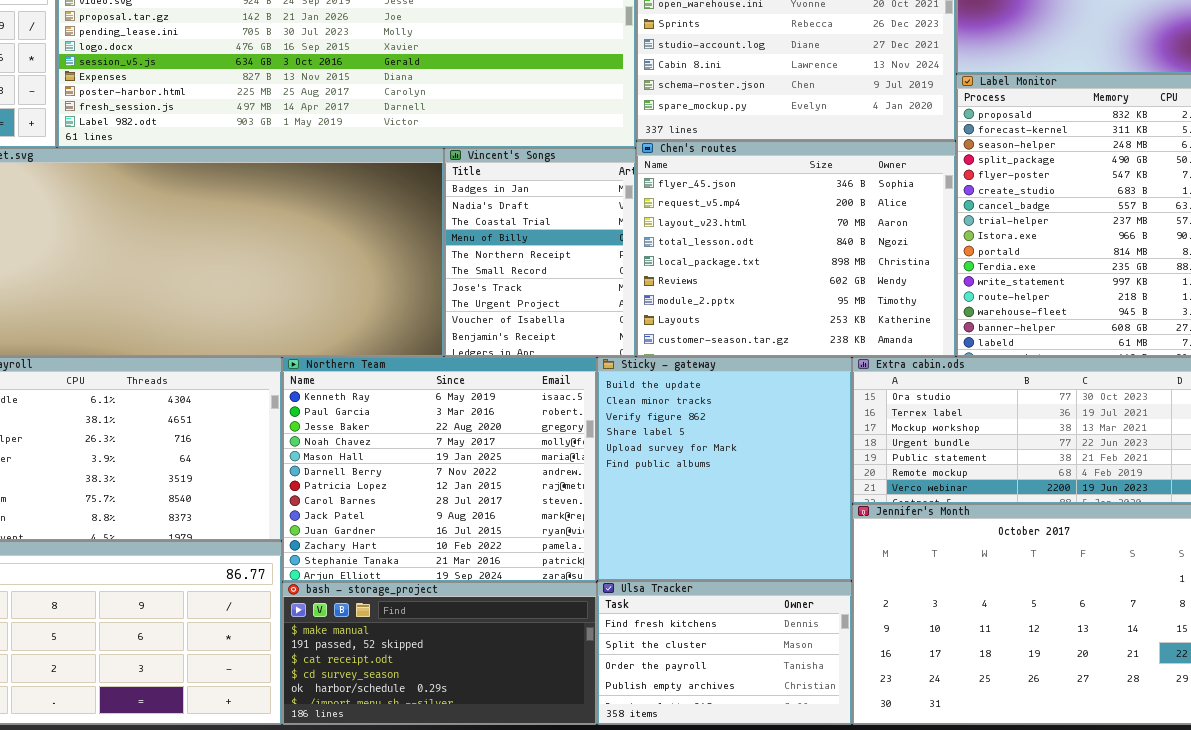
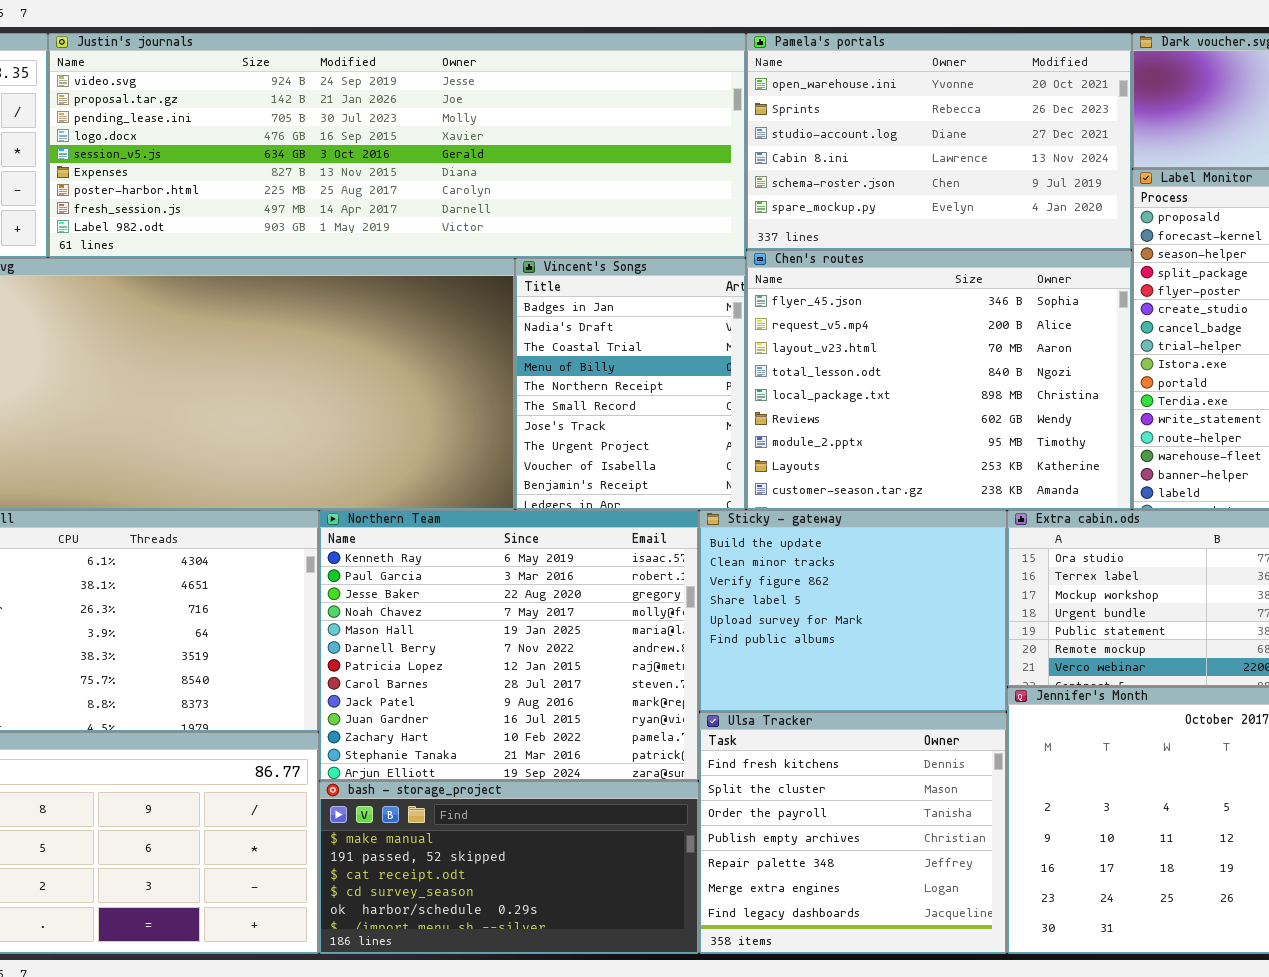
Sticky - gateway: [597,357,852,581] -> [699,510,1007,712], resized
Ulsa Tracker: [597,581,852,725] -> [699,712,1007,954], resized

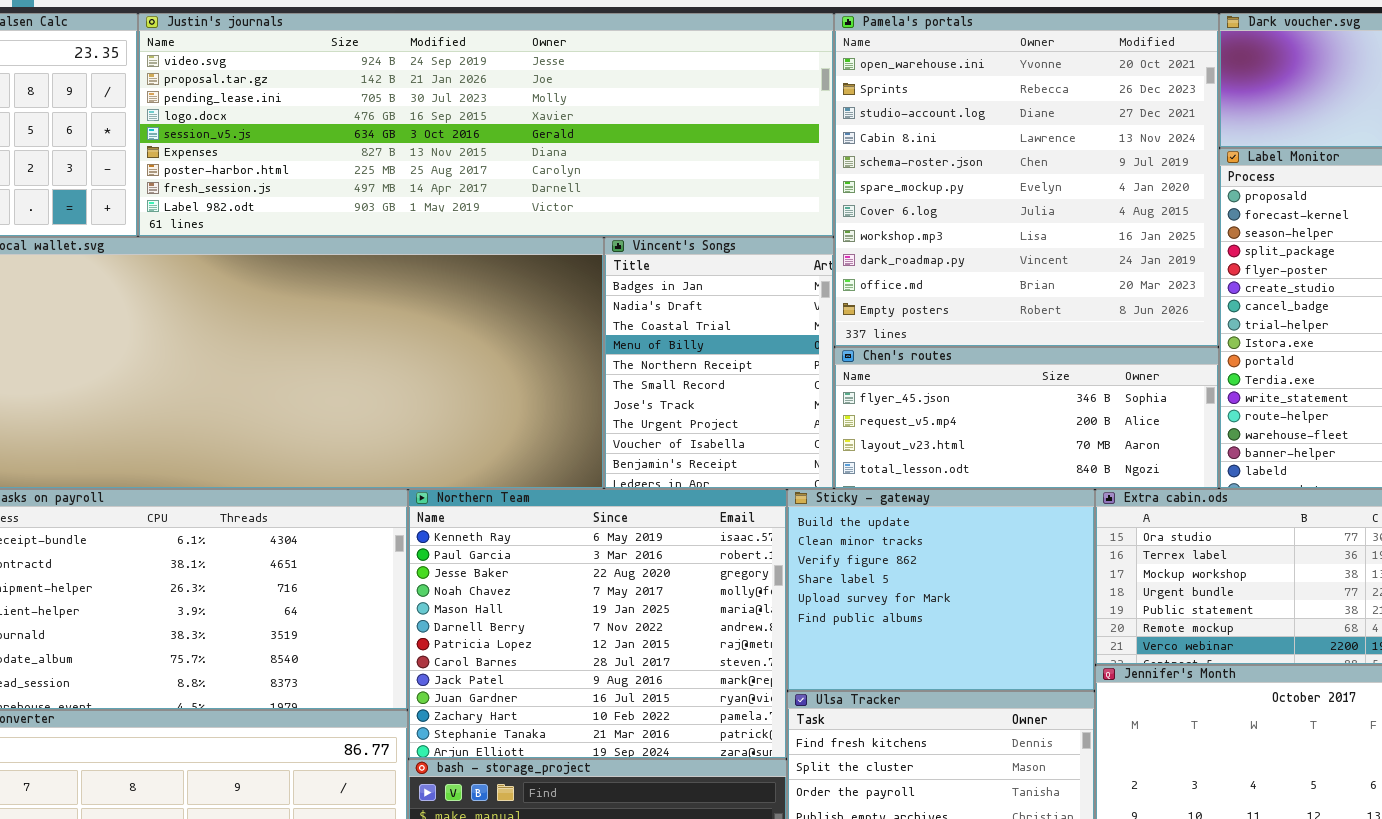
Pamela's portals: [746,33,1132,250] -> [834,13,1219,347], resized
Chen's routes: [746,250,1132,510] -> [834,347,1219,489], resized

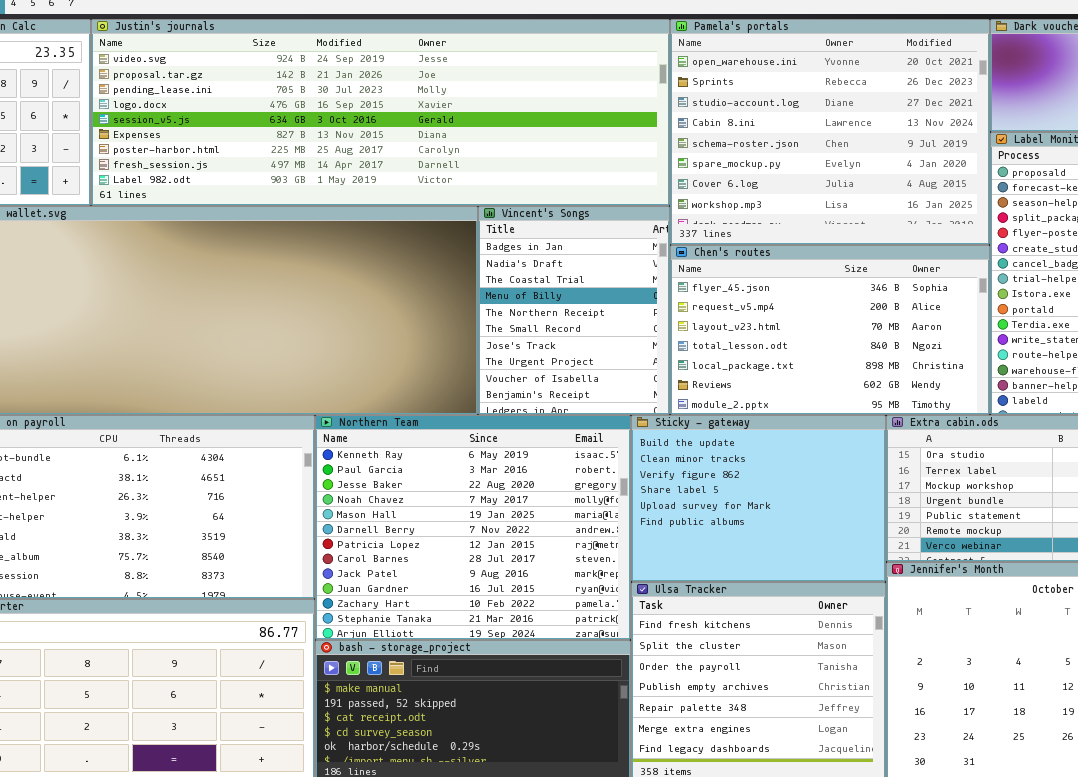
Pamela's portals: [834,13,1219,347] -> [670,19,990,245], resized
Chen's routes: [834,347,1219,489] -> [670,245,990,415], resized

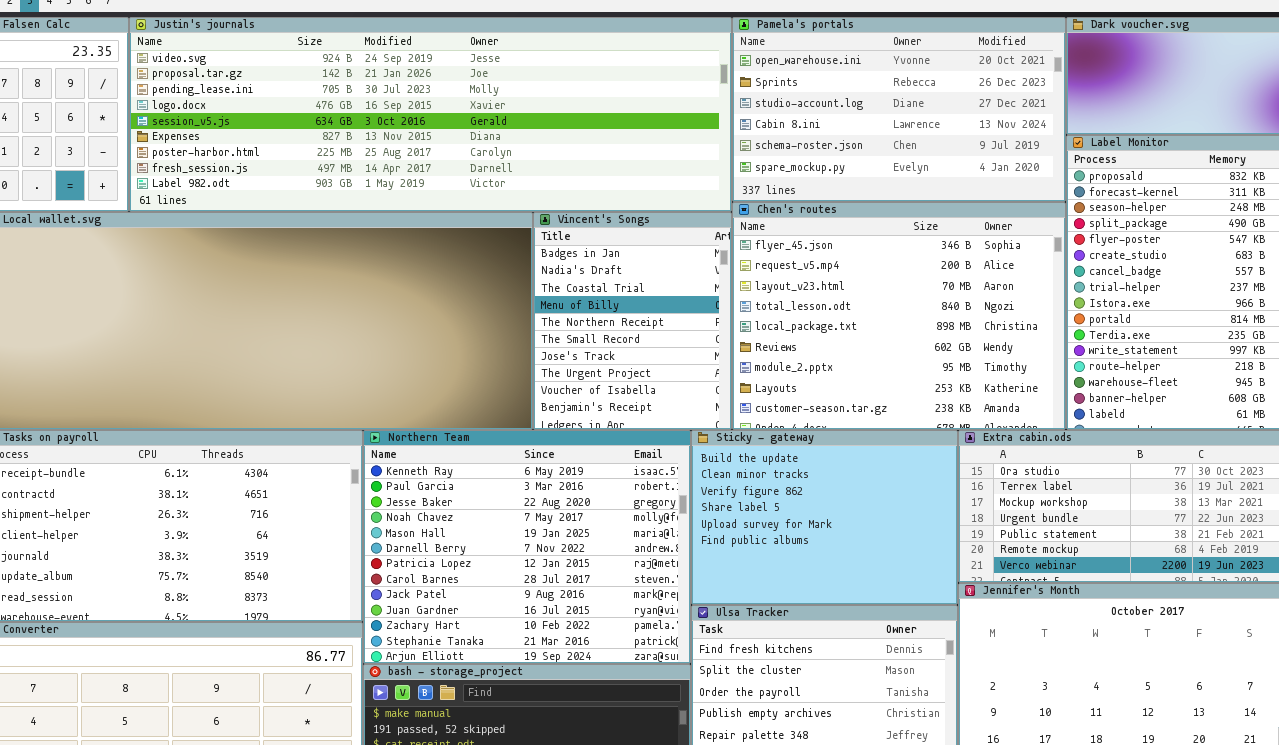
Pamela's portals: [670,19,990,245] -> [732,17,1066,202], resized
Chen's routes: [670,245,990,415] -> [732,202,1066,430], resized

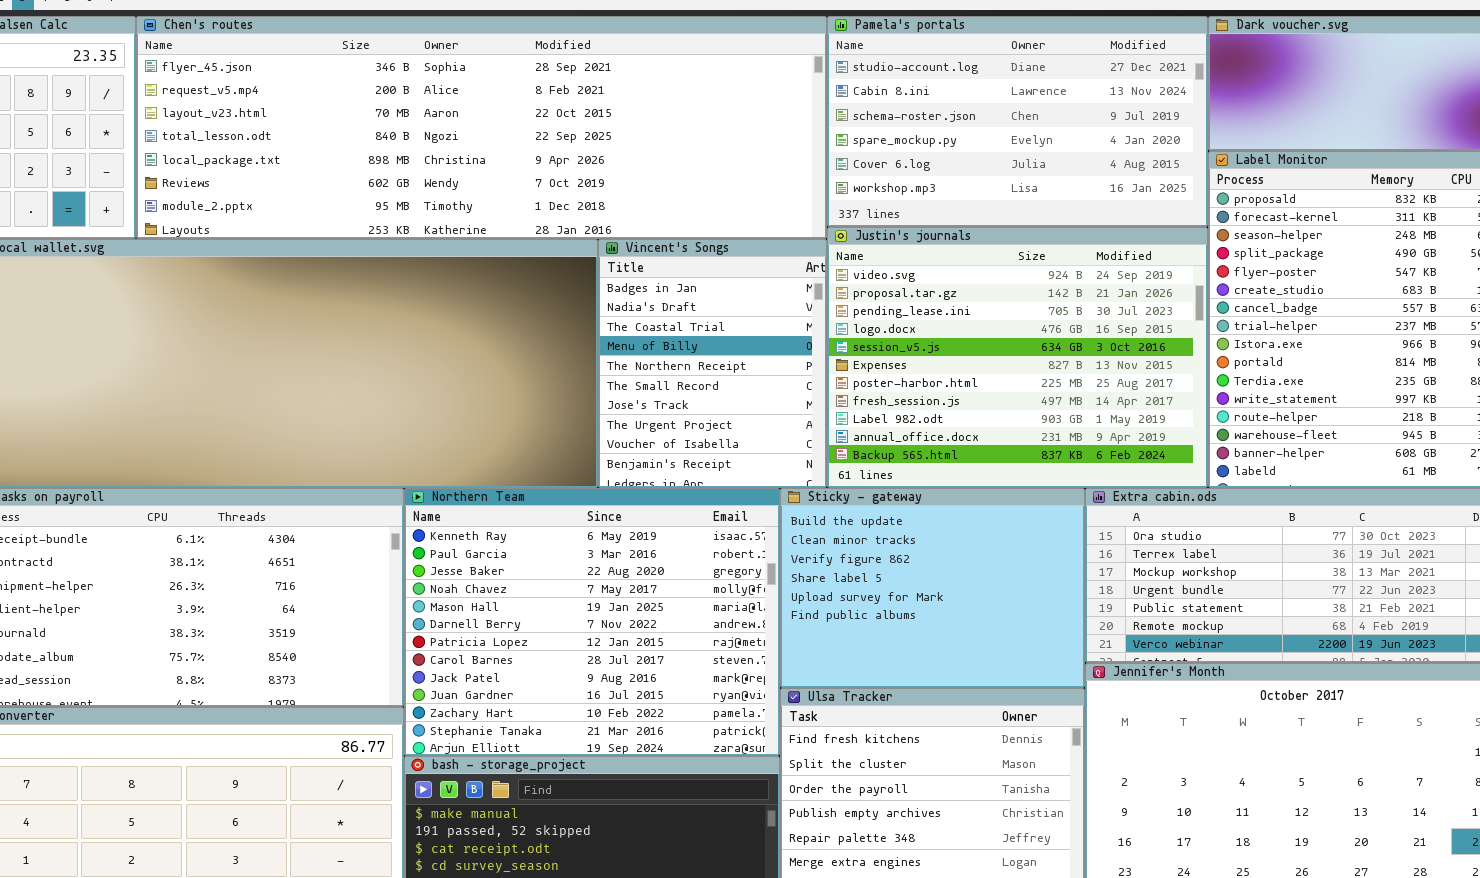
Justin's journals: [129,17,732,212] -> [827,227,1208,488], moved, resized
Pamela's portals: [732,17,1066,202] -> [827,16,1208,227], scrolled down 2 rows
Chen's routes: [732,202,1066,430] -> [136,16,827,239], moved, resized

